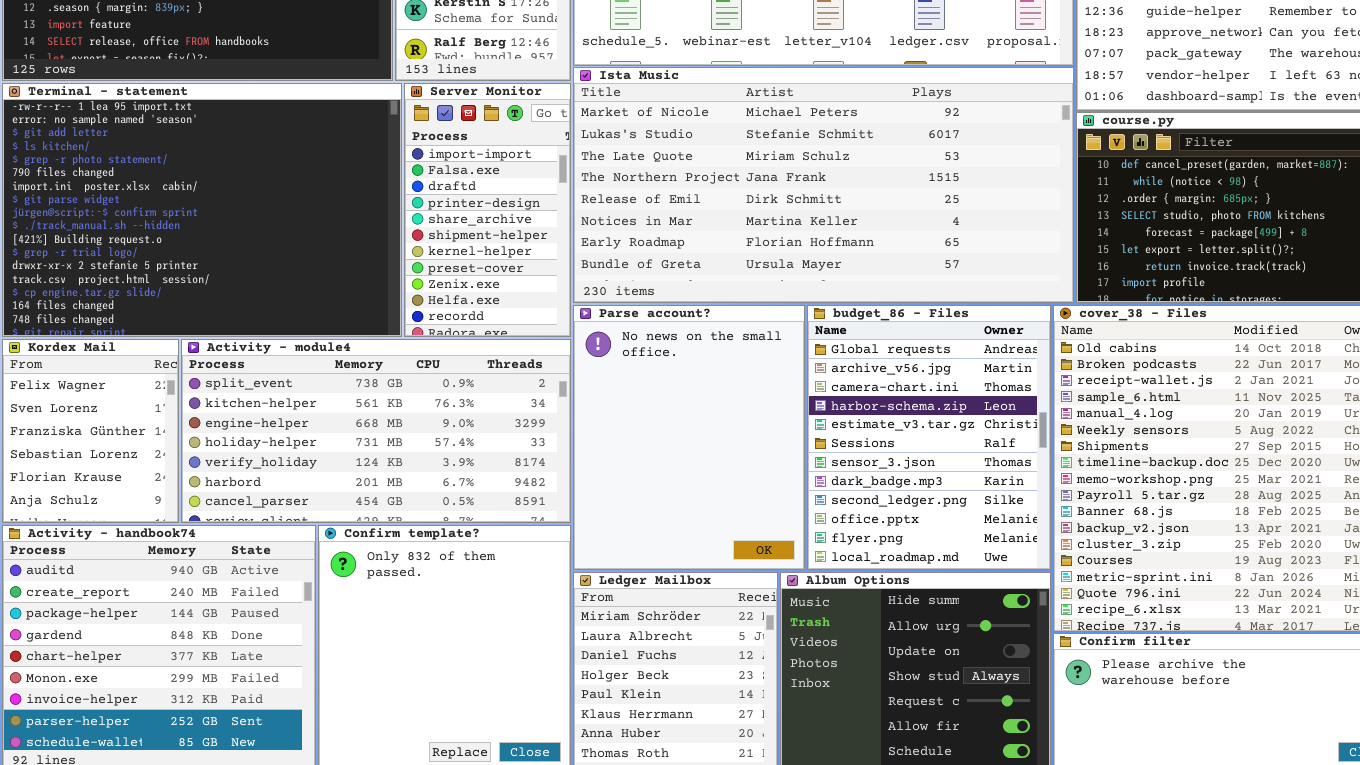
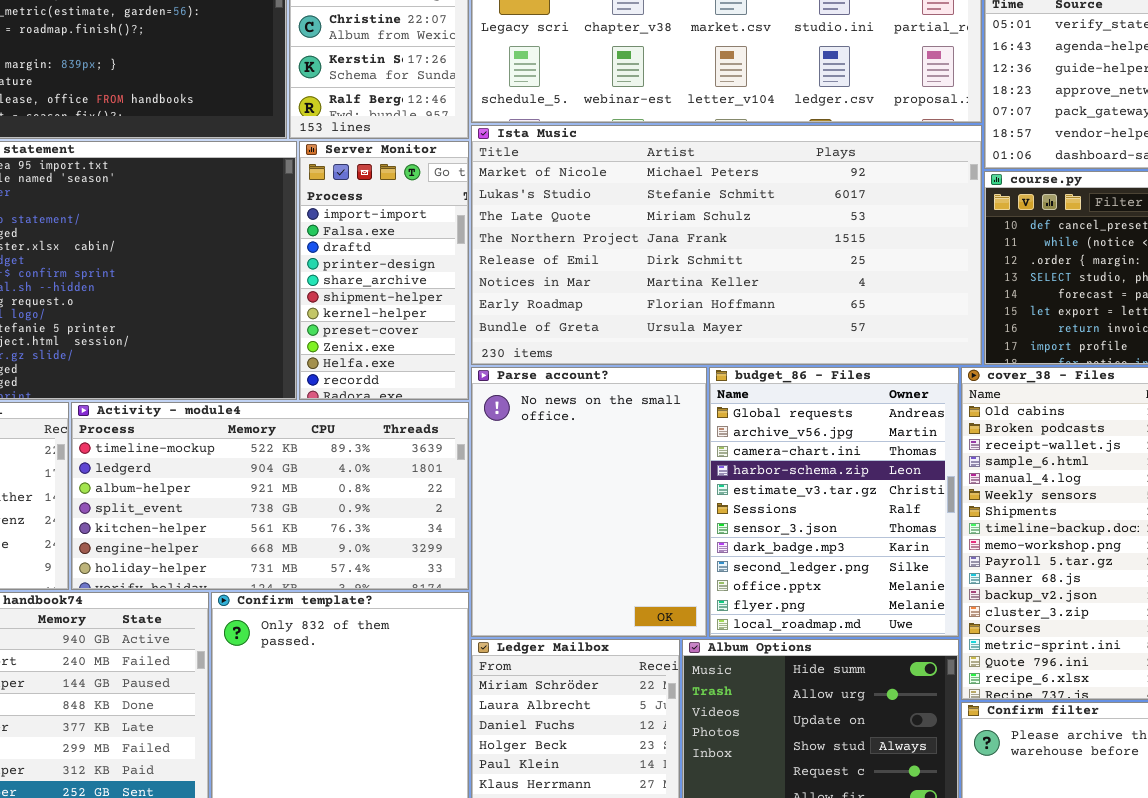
Activity - module4: [181,339,571,523] -> [71,402,469,590], scrolled up 3 rows

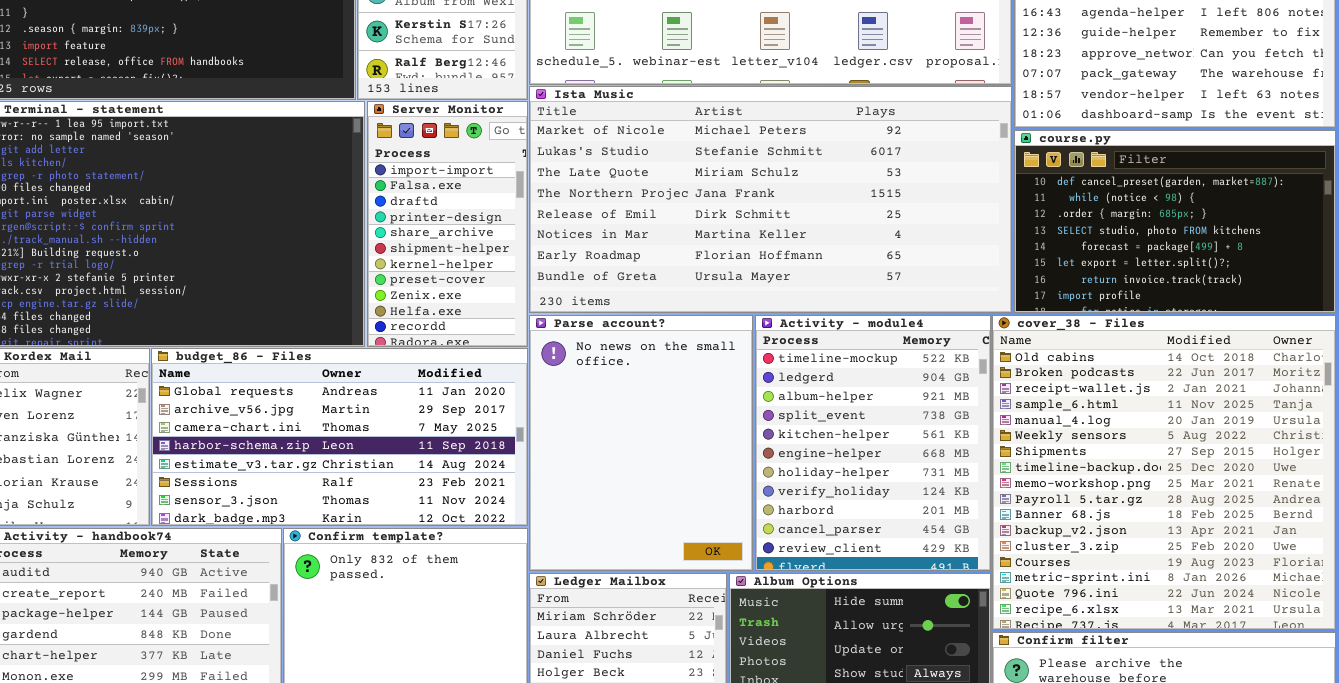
budget_86 - Files: [709,367,959,637] -> [151,348,528,526], moved, resized
Activity - module4: [71,402,469,590] -> [755,315,991,571], moved, resized

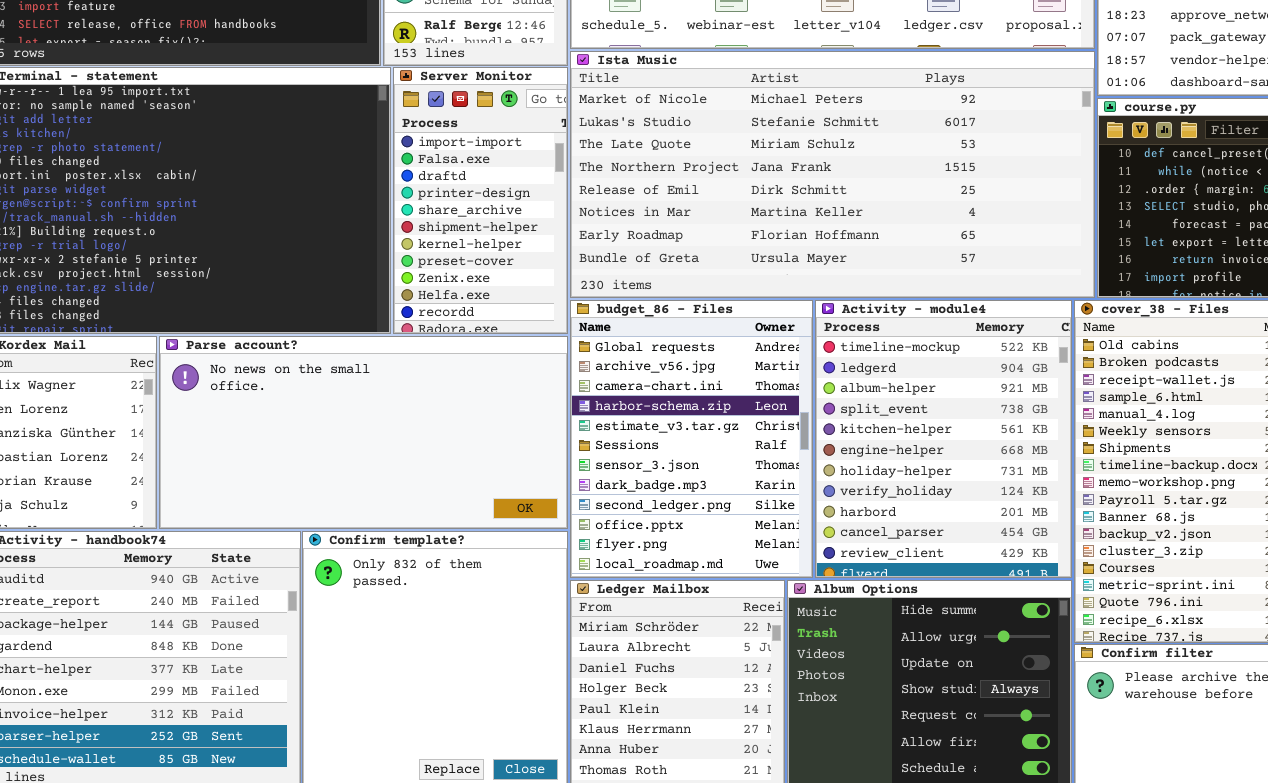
Parse account?: [529,315,753,571] -> [159,336,568,529], moved, resized
budget_86 - Files: [151,348,528,526] -> [570,300,813,578], moved, resized

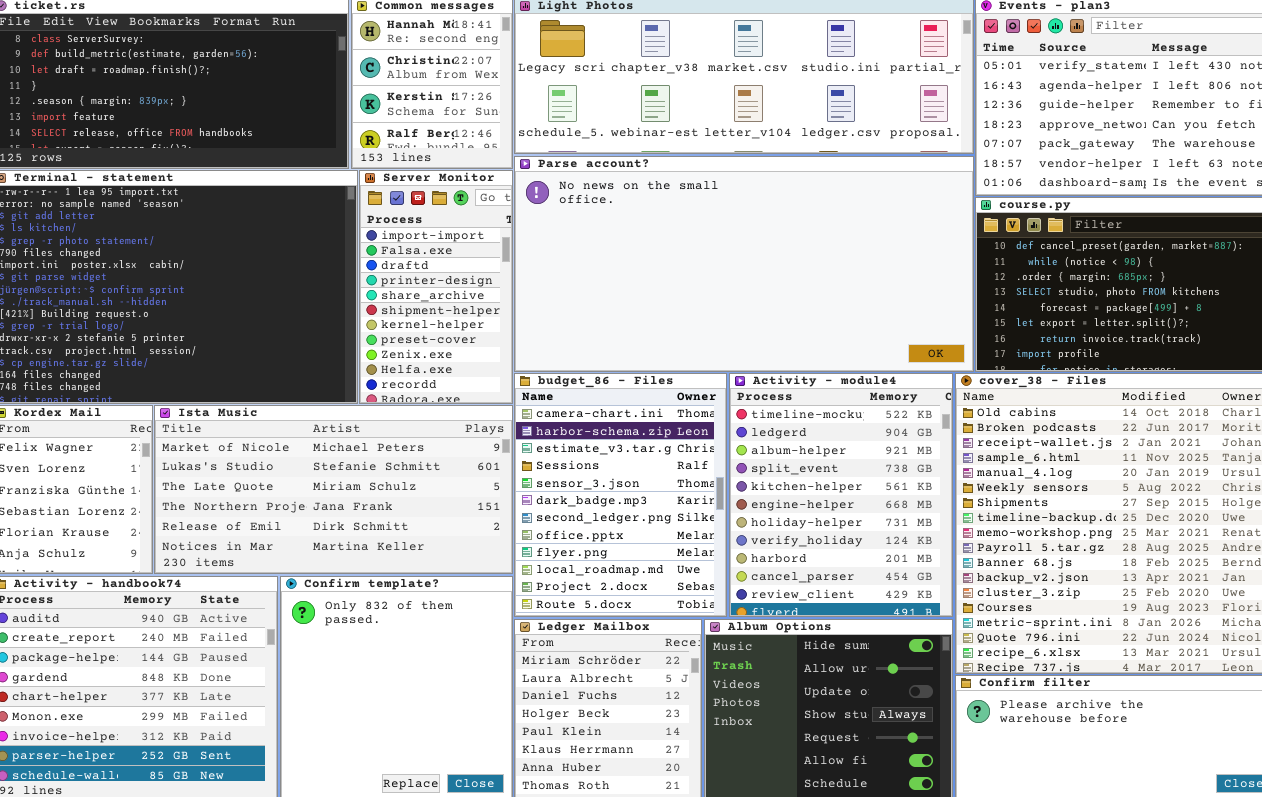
Ista Music: [570,51,1095,298] -> [154,405,513,574], moved, resized
budget_86 - Files: [570,300,813,578] -> [514,373,727,617], scrolled down 2 rows
Parse account?: [159,336,568,529] -> [514,156,974,372], moved, resized

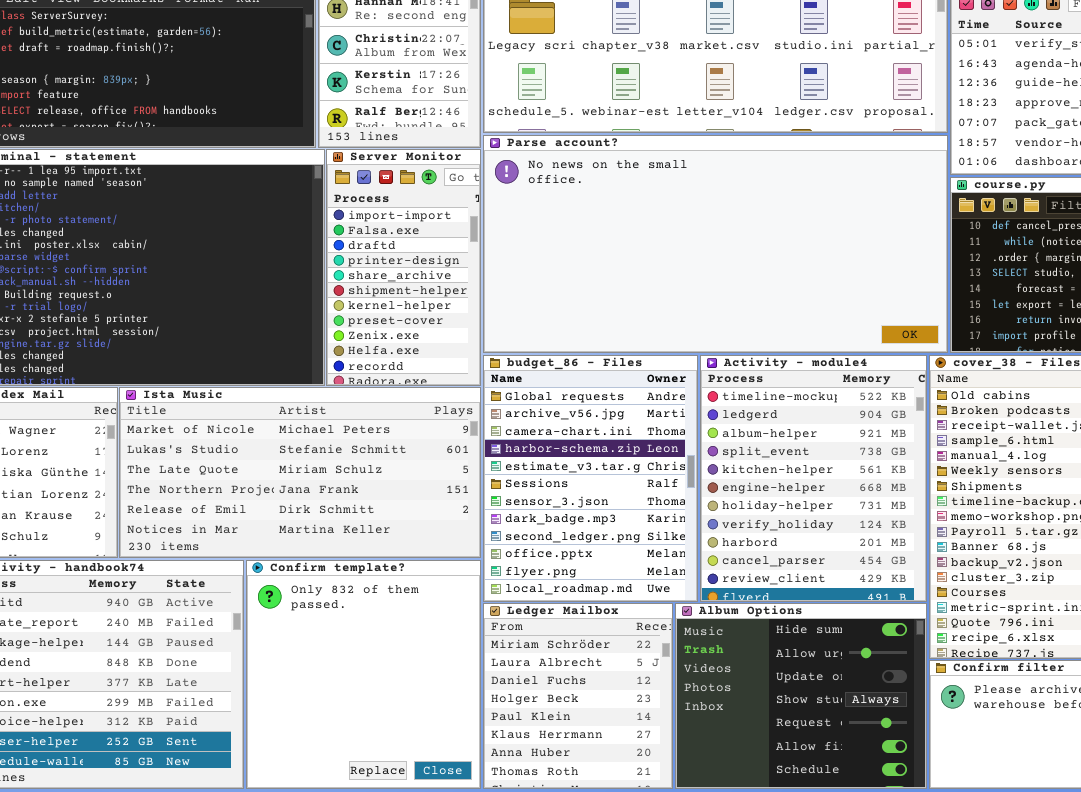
budget_86 - Files: [514,373,727,617] -> [483,355,698,602], scrolled up 2 rows

